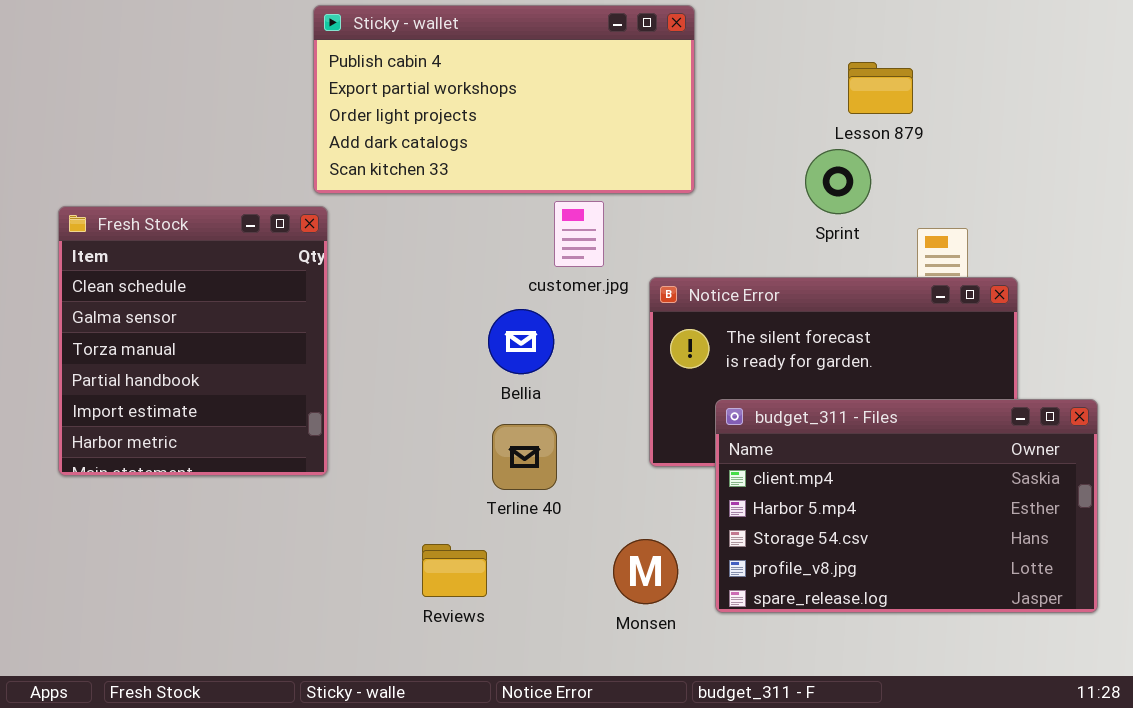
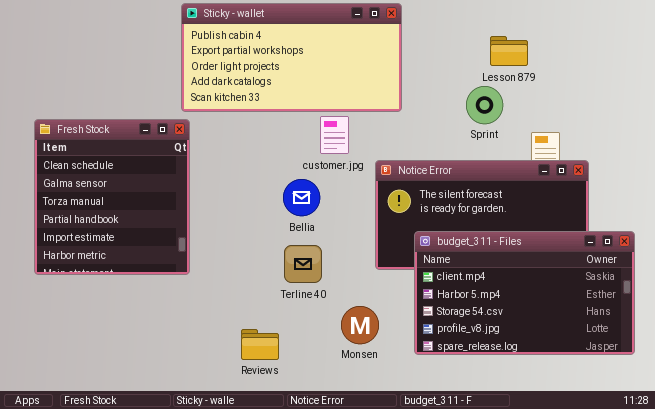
Monsen: [613,539,678,604] -> [341,306,379,344], moved
Reviews: [422,544,487,597] -> [241,329,279,360], moved

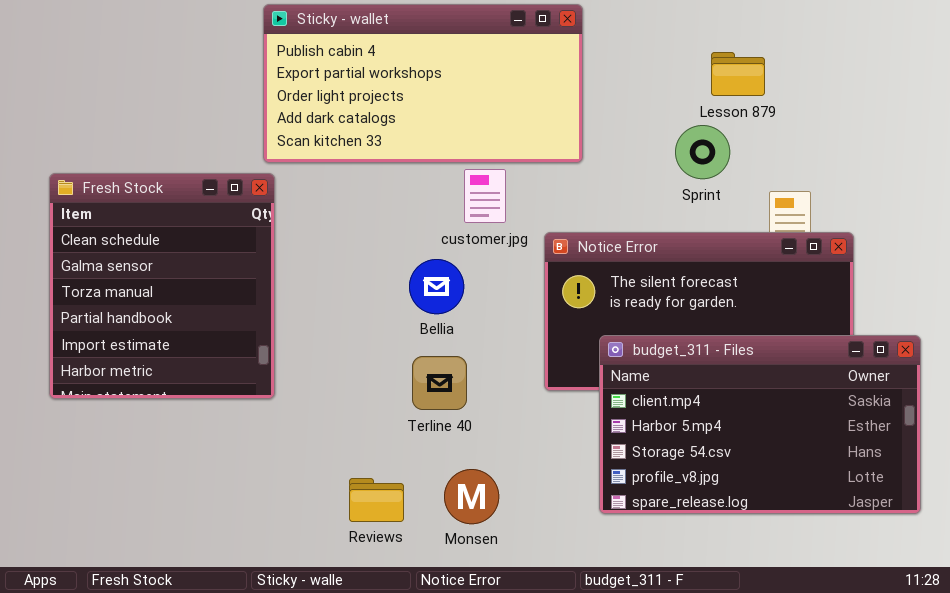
Monsen: [341,306,379,344] -> [444,469,499,524], moved

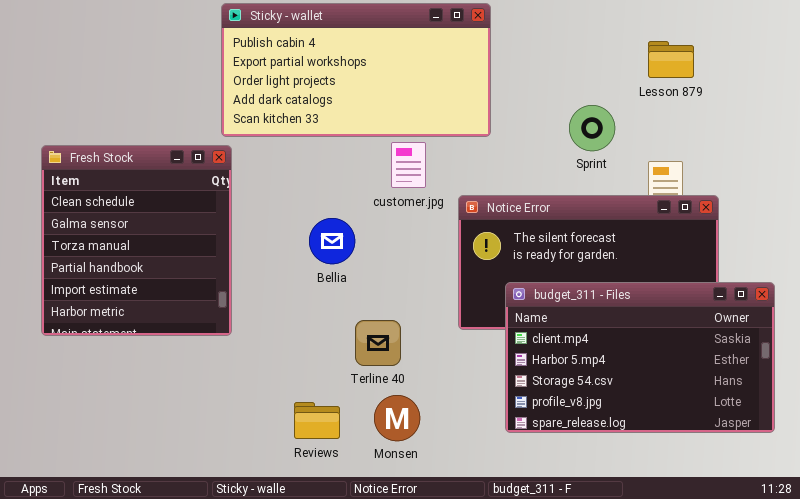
Lesson 879: [711,52,765,96] -> [648,41,694,78], moved
Bellia: [409,259,464,314] -> [309,218,355,264], moved
Terline 40: [412,356,467,410] -> [355,320,401,366], moved

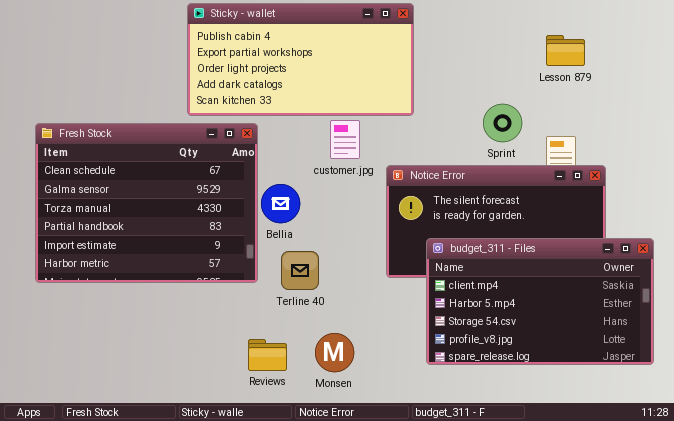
Sprint: [569,105,615,151] -> [483,104,522,142], moved
Fresh Stock: [41,145,232,336] -> [35,123,258,283], resized
Terline 40: [355,320,401,366] -> [281,251,319,290], moved

